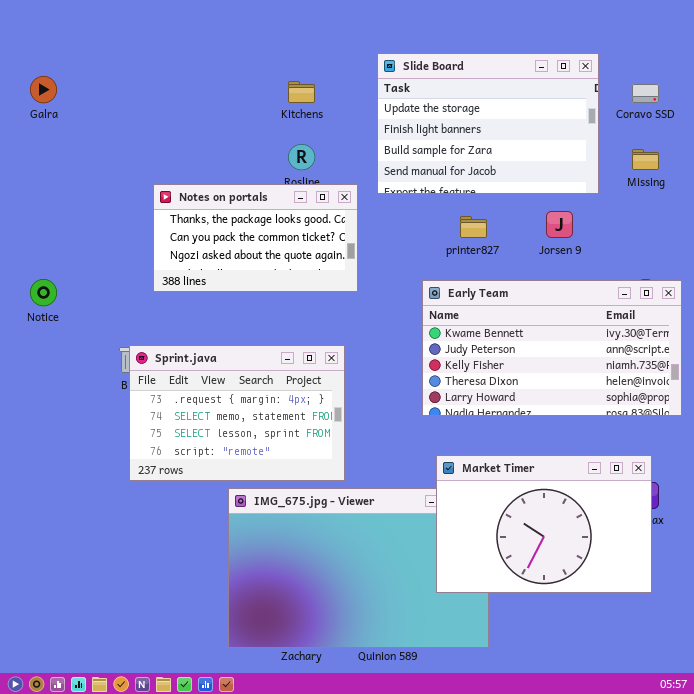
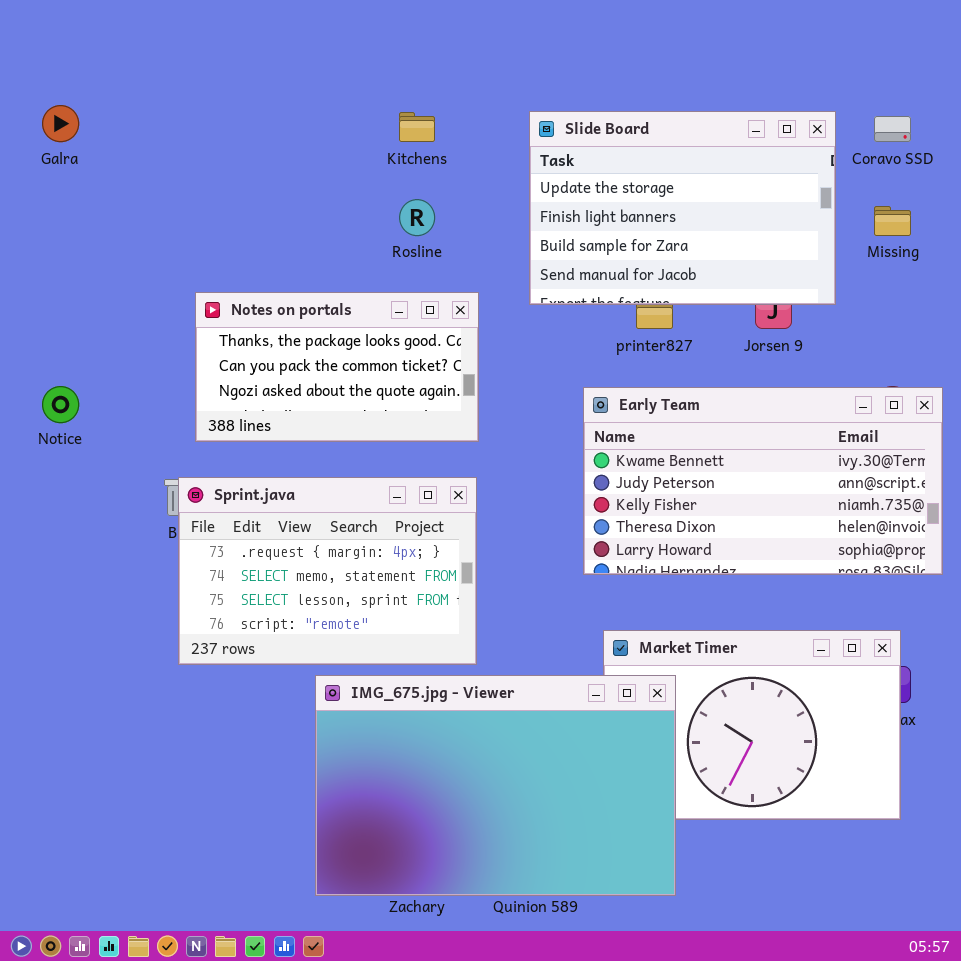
Slide Board: [377,53,599,194] -> [529,111,836,305], moved
Notes on portals: [153,184,358,292] -> [195,292,479,442], moved
IMG_675.jpg - Viewer: [228,488,489,648] -> [315,675,676,896], raised

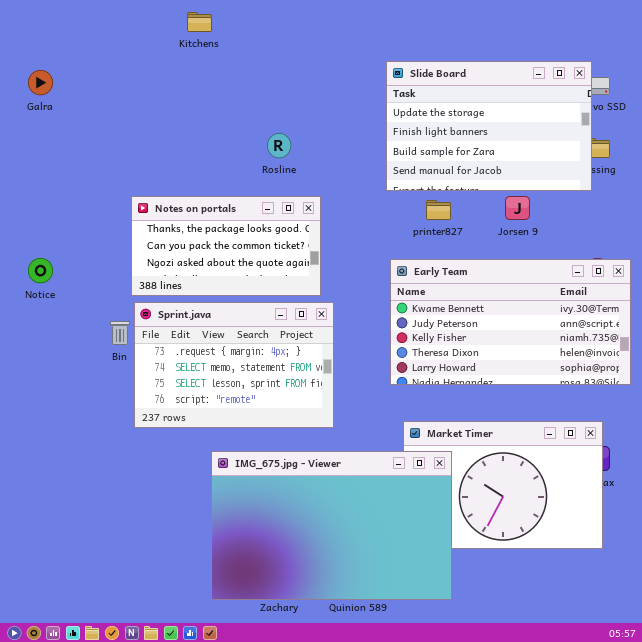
Slide Board: [529,111,836,305] -> [386,61,592,191], moved
Kitchens: [399,112,435,142] -> [187,12,212,32], moved
Sprint.java: [178,477,477,665] -> [134,302,334,428], moved

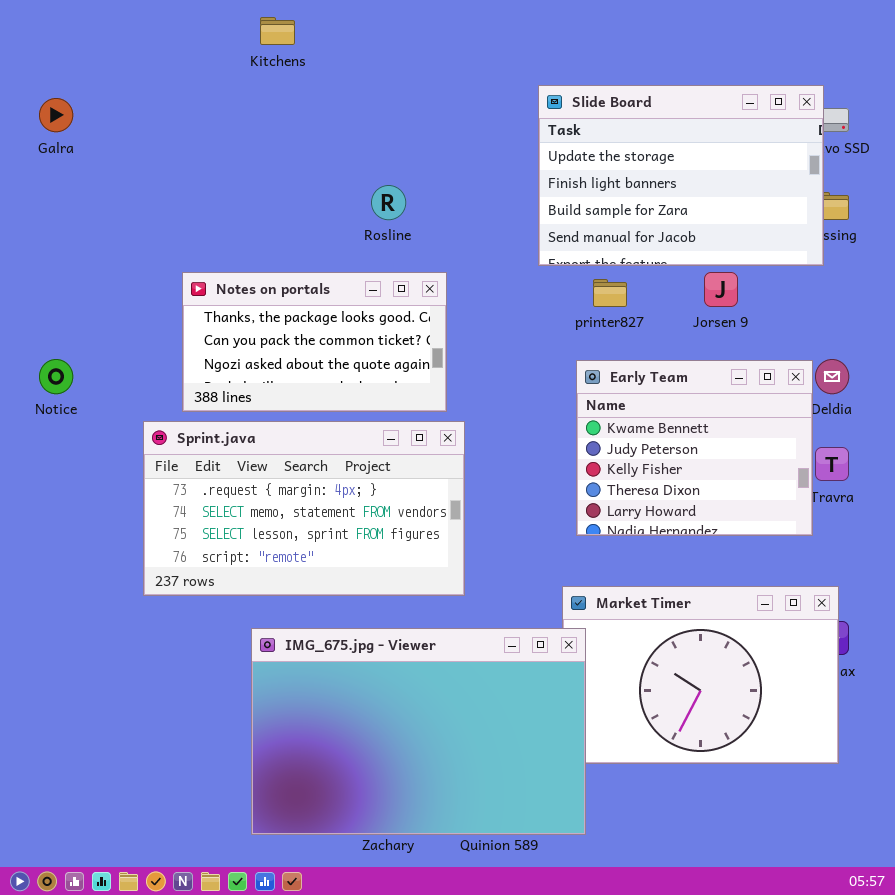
Early Team: [390,259,631,385] -> [576,360,813,536], moved, resized
Sprint.java: [134,302,334,428] -> [143,421,465,596], resized
IMG_675.jpg - Viewer: [211,451,452,600] -> [251,628,586,835], moved

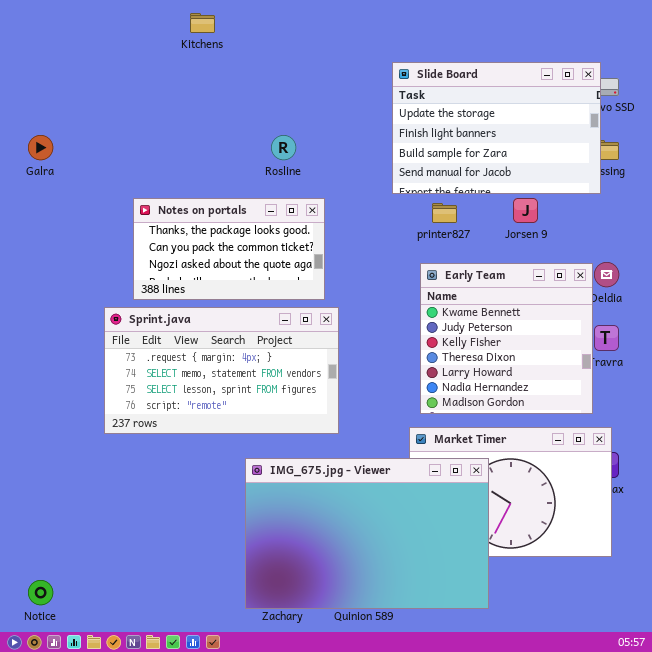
Galra: [39,98,73,132] -> [28,135,53,160], moved
Notice: [39,359,73,394] -> [28,580,53,605], moved
Early Team: [576,360,813,536] -> [420,263,593,414], resized
IMG_675.jpg - Viewer: [251,628,586,835] -> [245,458,489,609], moved

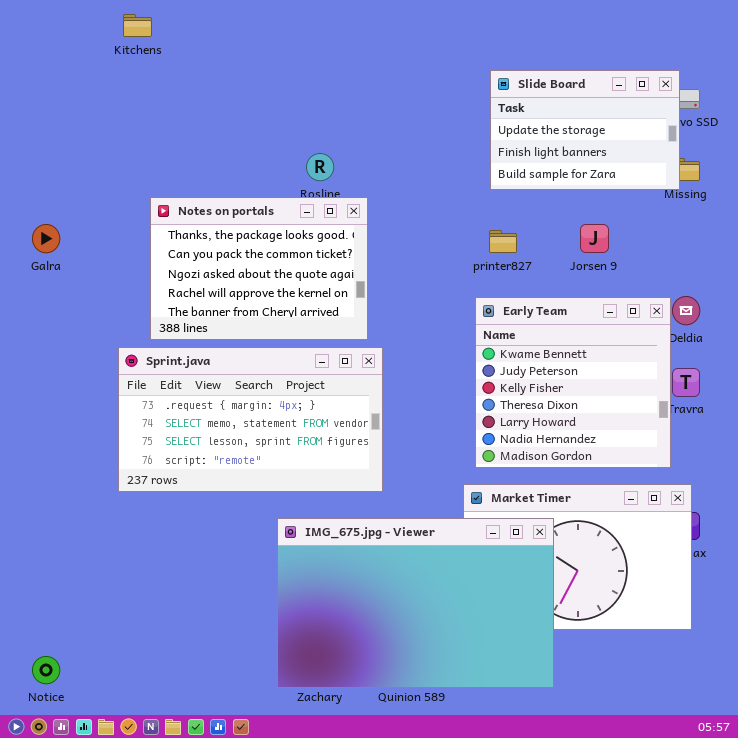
Kitchens: [190,13,215,33] -> [123,14,152,37], moved
Slide Board: [392,62,601,194] -> [490,70,680,190], resized
Galra: [28,135,53,160] -> [32,224,60,253], moved
Notes on portals: [133,198,325,300] -> [150,197,368,340], resized

